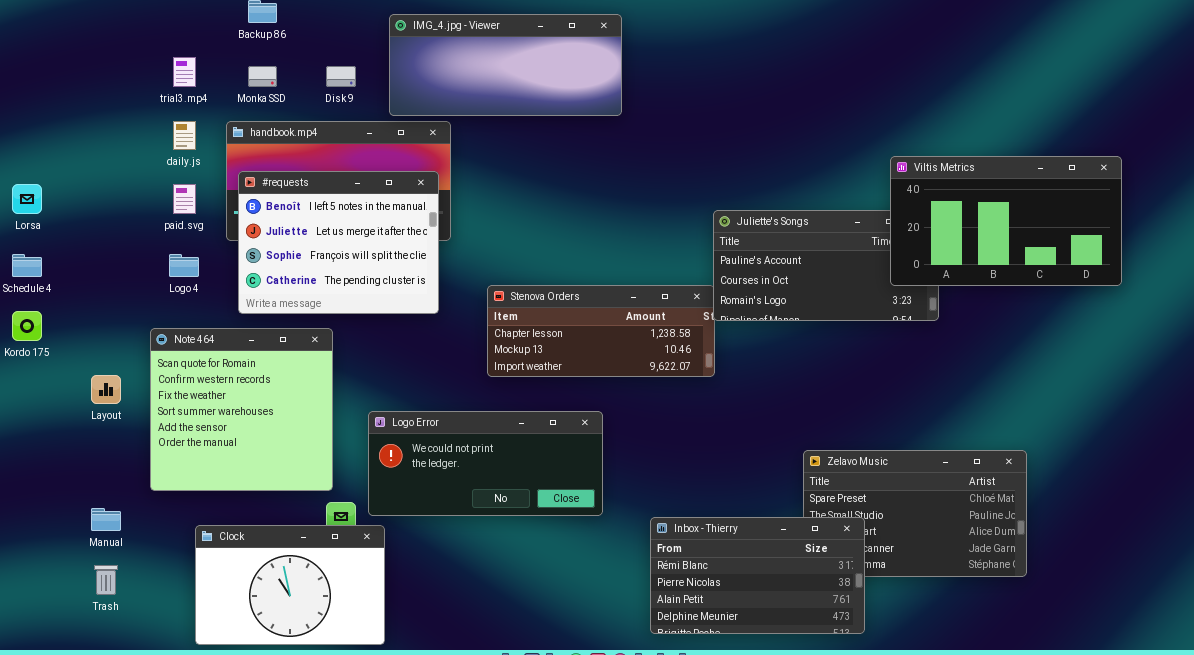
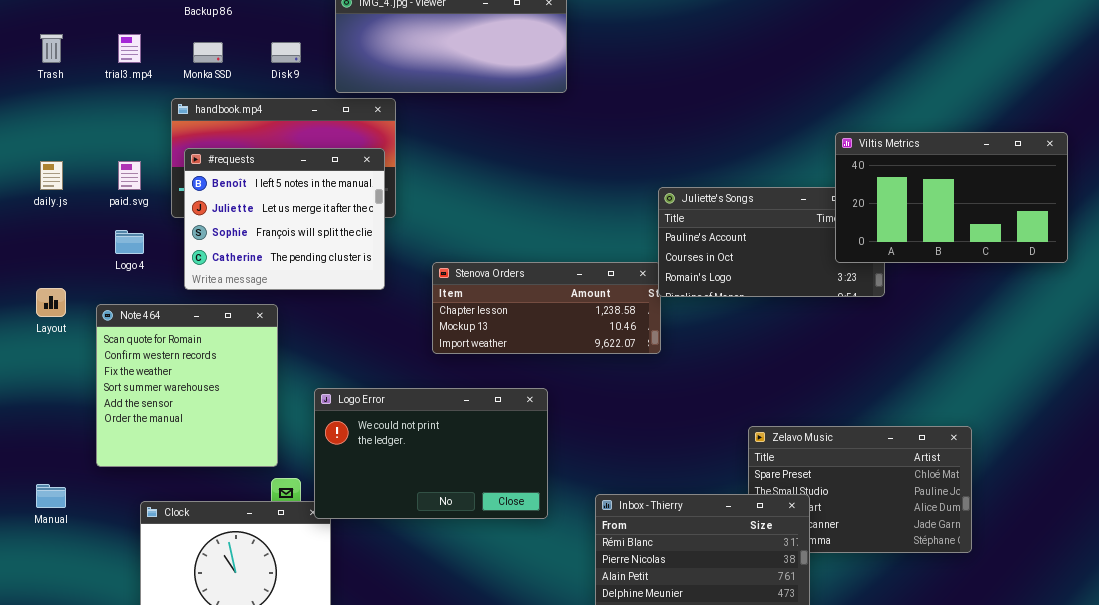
daily.js: [173,121,196,150] -> [40,161,63,190], moved
Layout: [91,375,121,404] -> [36,288,66,317], moved
Logo Error: [368,411,603,516] -> [314,388,548,519], resized
Trash: [94,565,118,595] -> [40,34,63,63], moved

